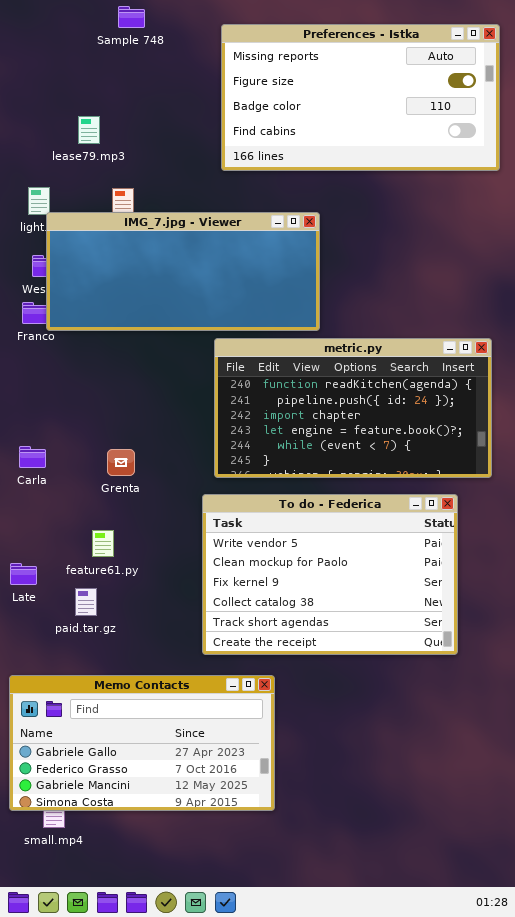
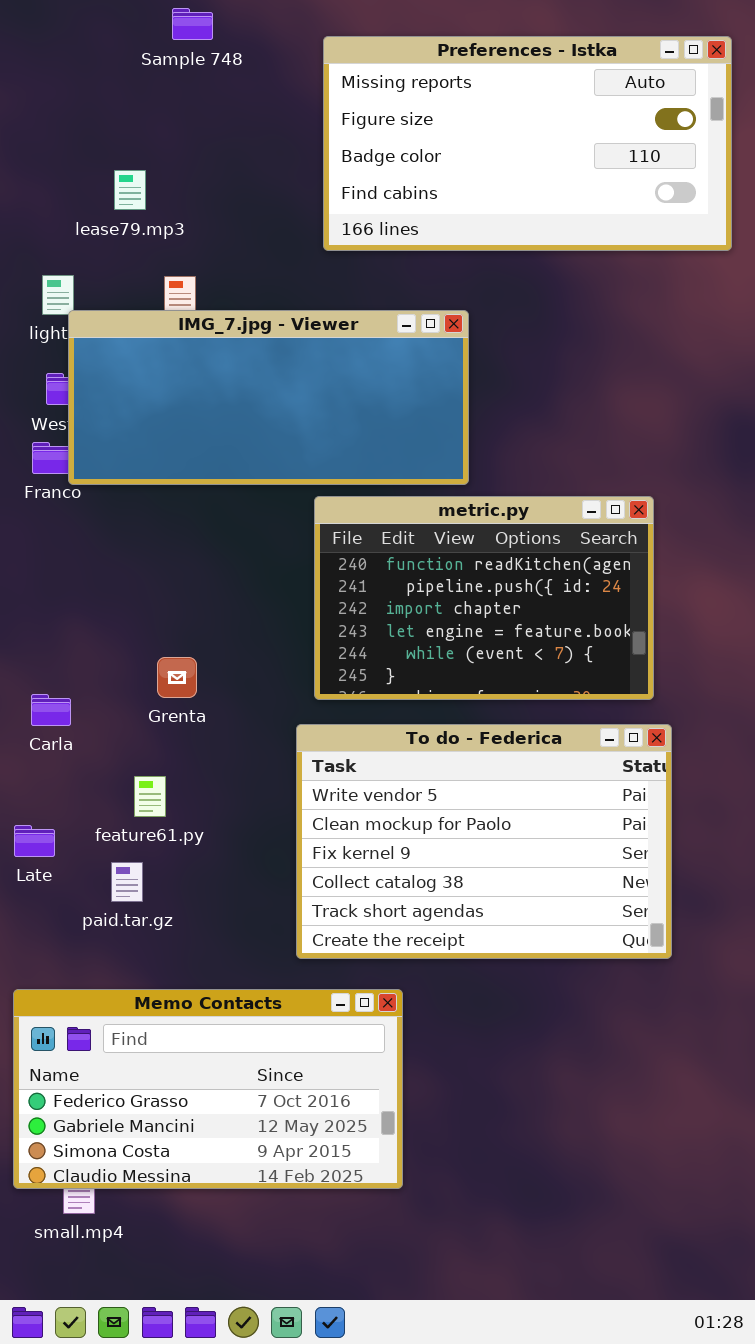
metric.py: [214,338,492,478] -> [314,496,654,700], resized
Carla: [19,446,46,468] -> [31,694,71,726], moved
Memo Contacts: [9,675,275,811] -> [13,989,403,1189], scrolled down 1 row

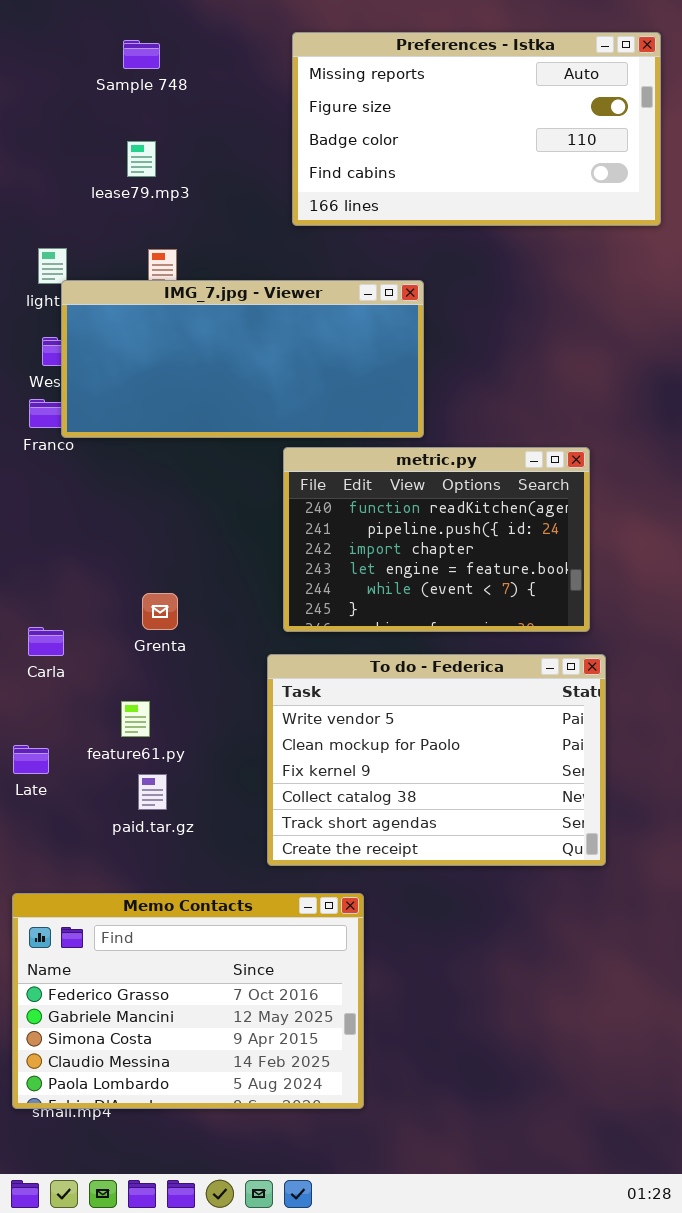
Sample 748: [172,8,213,40] -> [123,40,160,69], moved
lease79.mp3: [114,170,146,210] -> [127,141,156,177], moved
paid.tar.gz: [111,862,143,902] -> [138,774,167,810], moved
Memo Contacts: [13,989,403,1189] -> [12,893,364,1109], resized

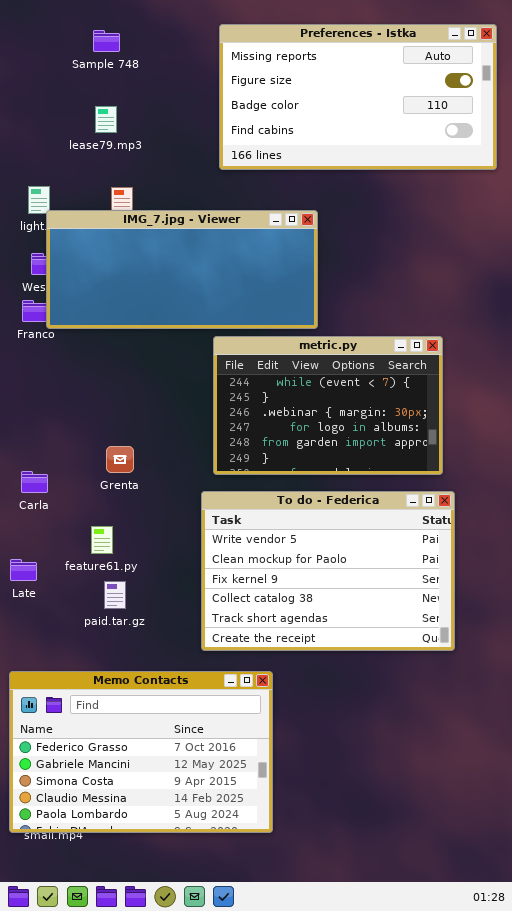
metric.py: [283,447,590,632] -> [213,336,443,475], scrolled down 4 rows

